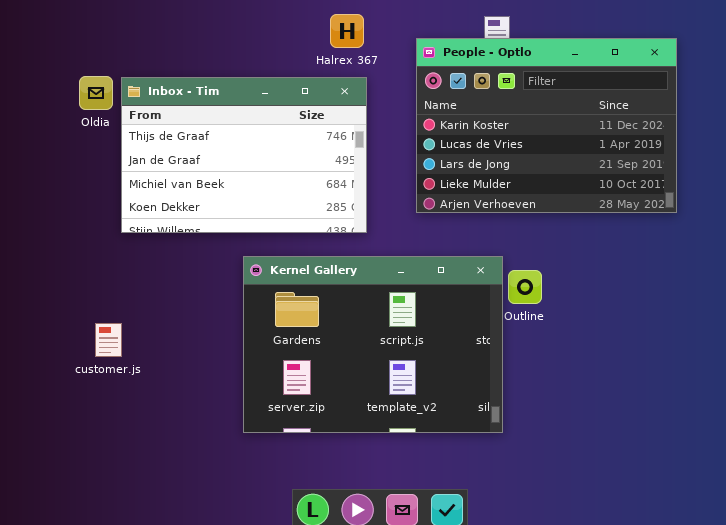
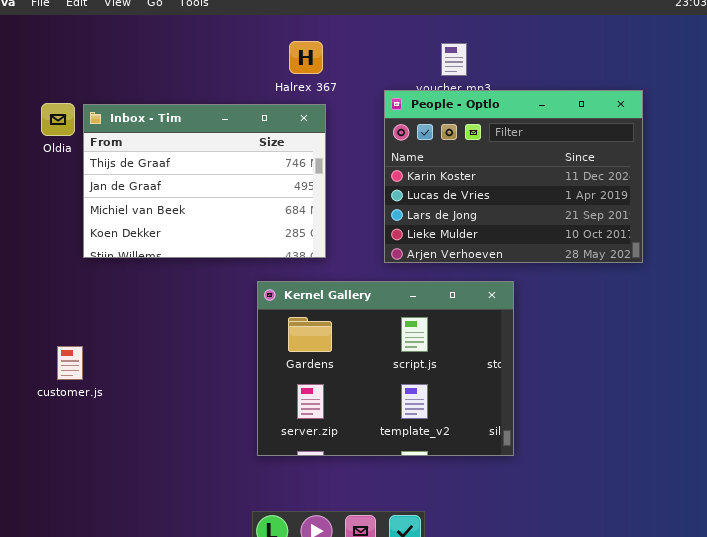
People - Optlo: [416,38,677,213] -> [384,90,643,263], moved
Kernel Gallery: [243,256,503,433] -> [257,281,514,456], moved

